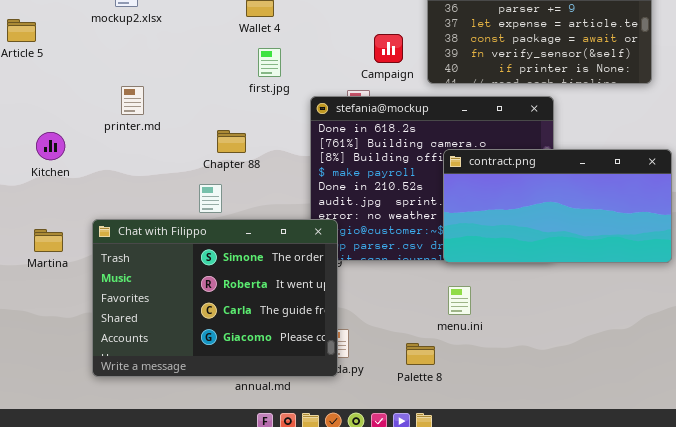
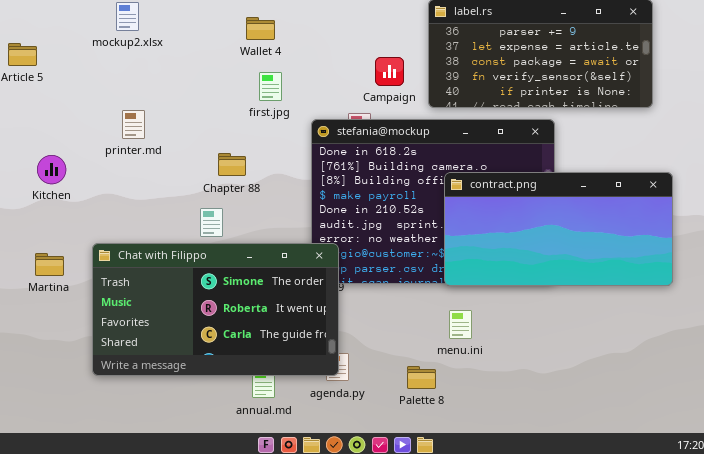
Chat with Filippo: [92,219,338,377] -> [92,243,339,376], resized

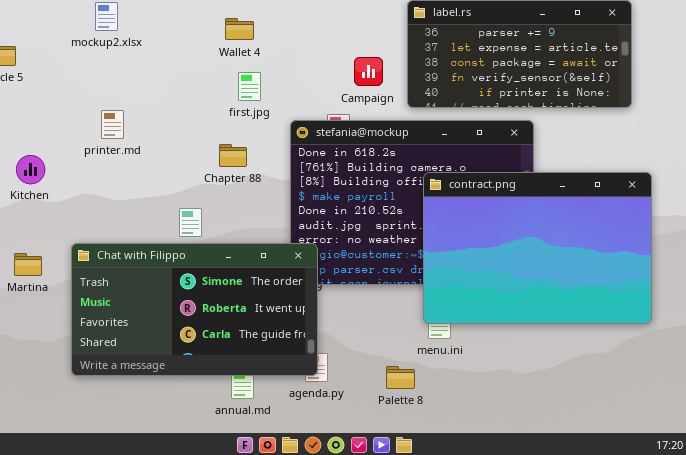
Chapter 88: [218,153,246,176] -> [219,144,247,167], moved
contract.png: [444,172,673,286] -> [423,172,652,324], resized

